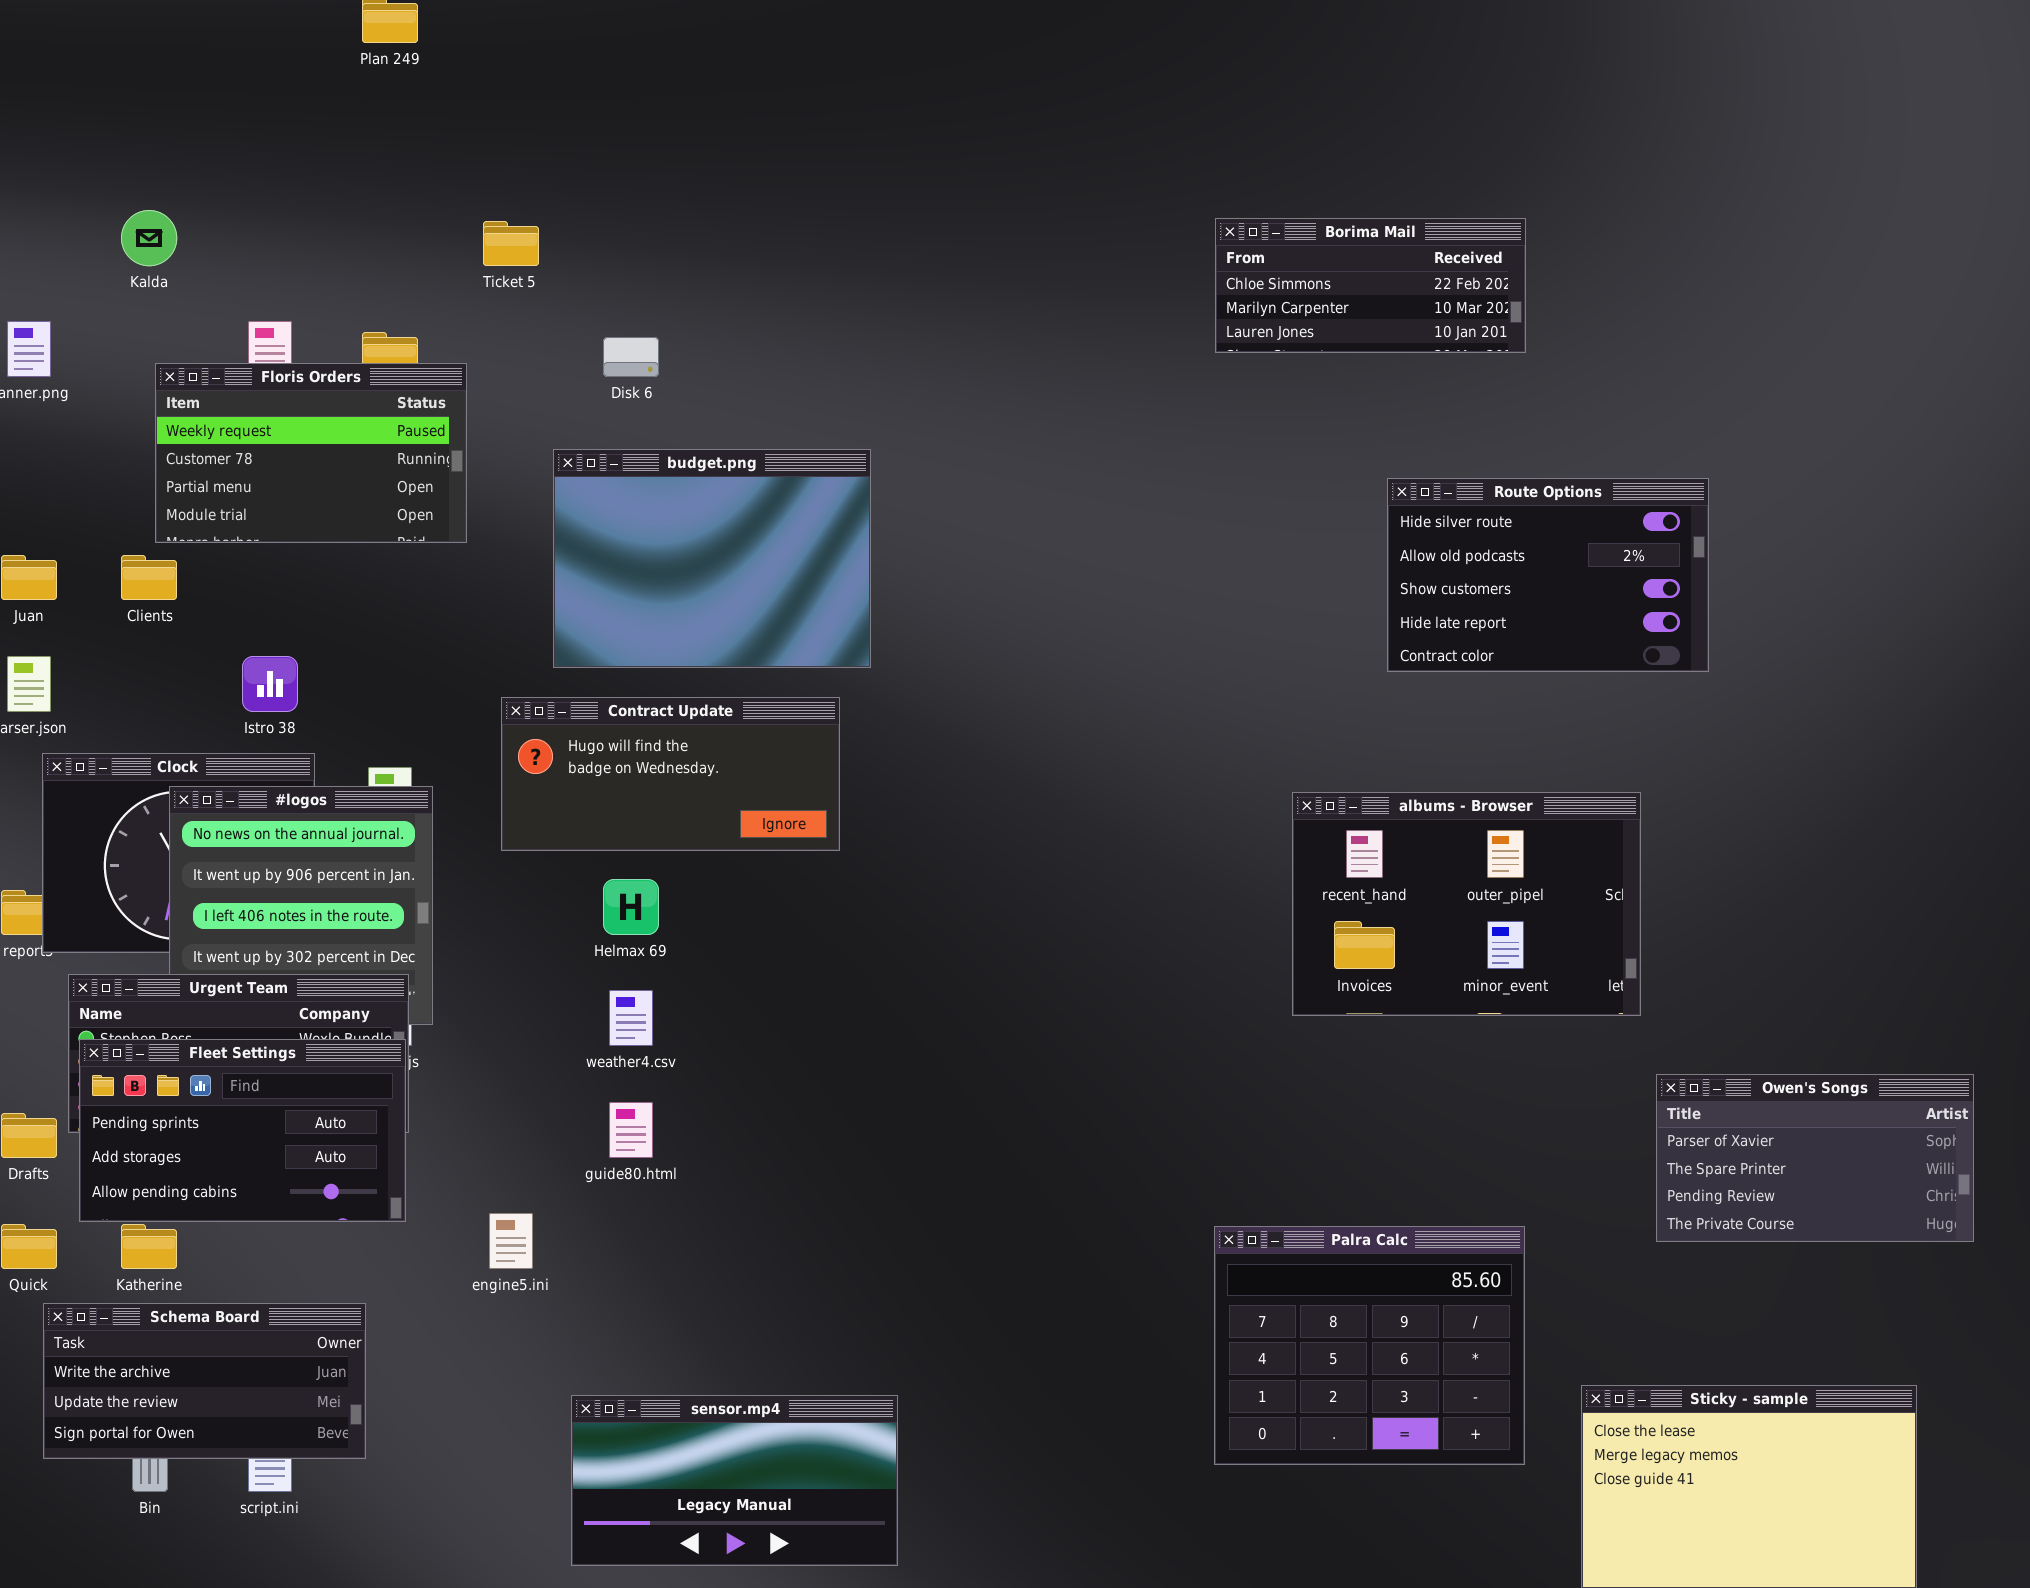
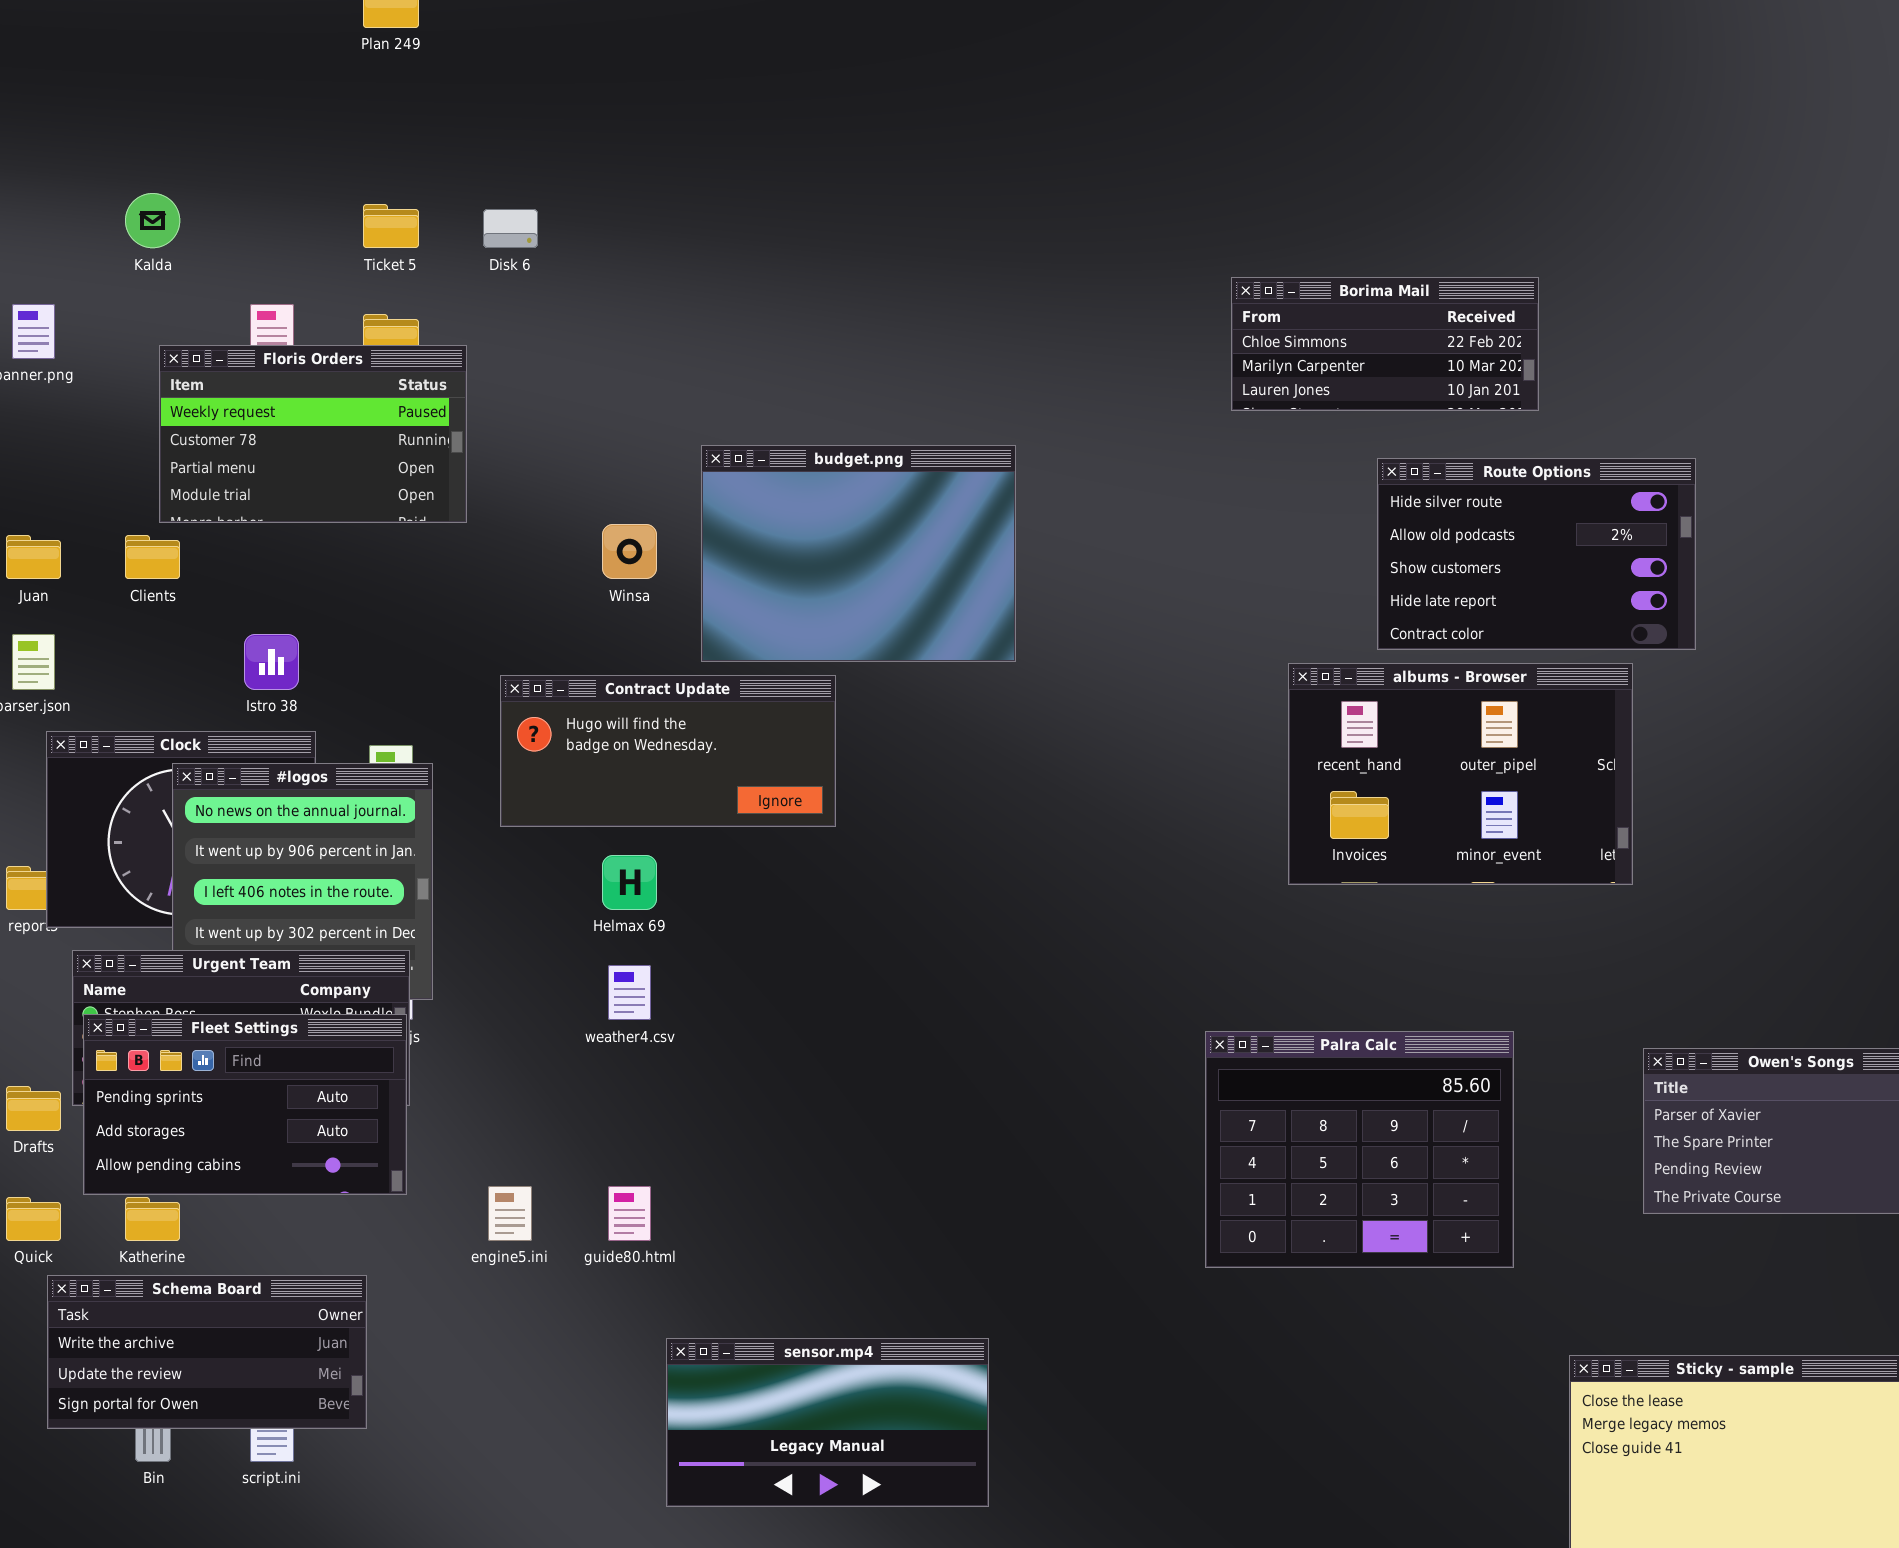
Borima Mail: [1215,218,1526,353] -> [1231,277,1539,411], moved
Ticket 5: [483,221,539,266] -> [363,204,419,248], moved
Disk 6: [603,337,659,377] -> [483,209,538,248], moved
budget.png: [553,449,871,668] -> [701,445,1016,662], moved
albums - Browser: [1292,792,1641,1016] -> [1288,663,1633,885], moved
guide80.html: [609,1102,653,1158] -> [608,1186,651,1241], moved
Palra Calc: [1214,1226,1525,1465] -> [1205,1031,1514,1268], moved
sensor.mp4: [571,1395,898,1566] -> [666,1338,989,1507], moved

